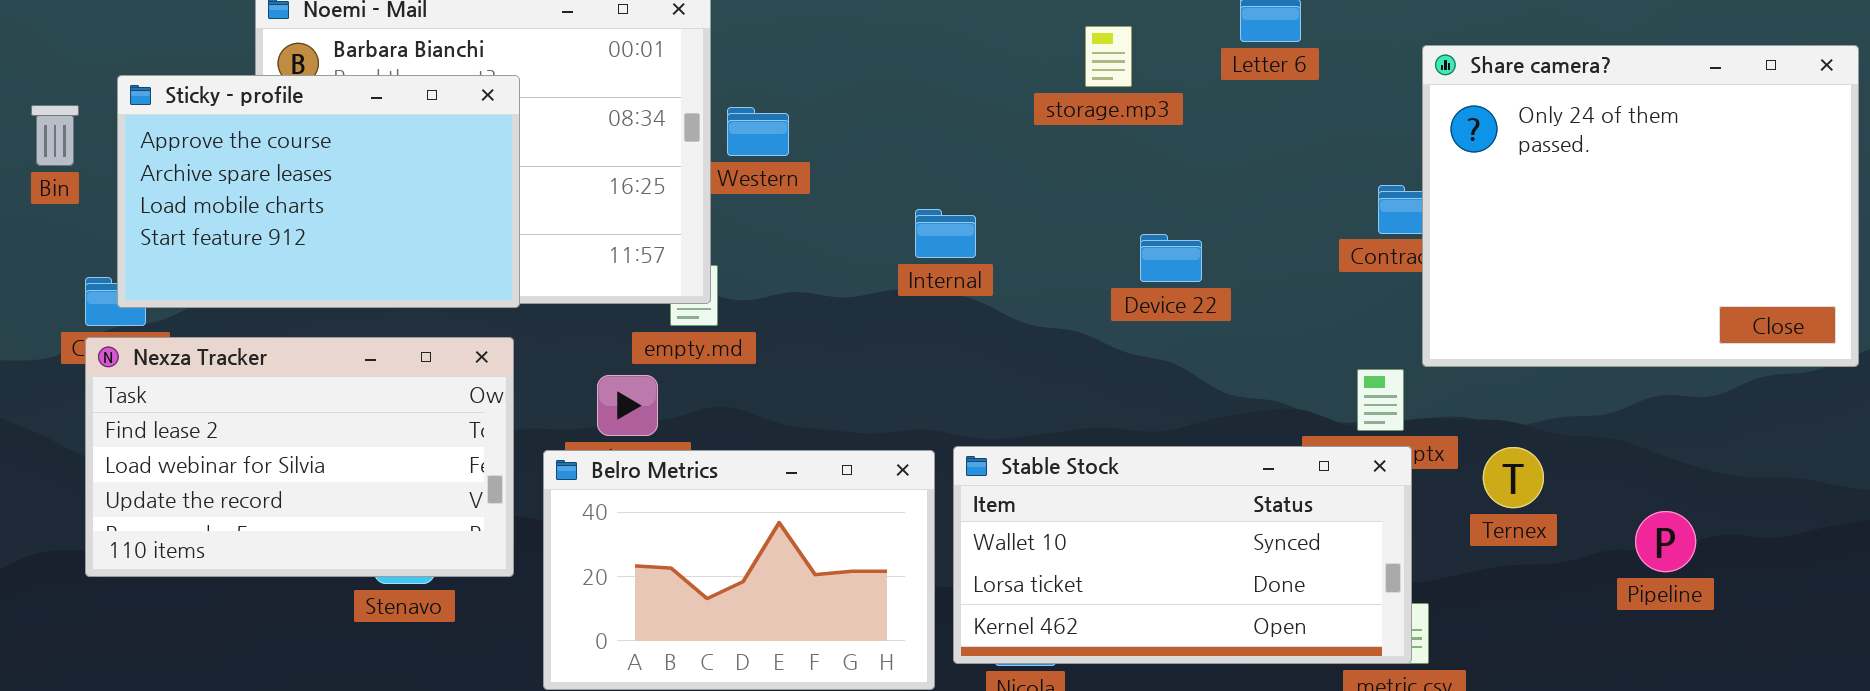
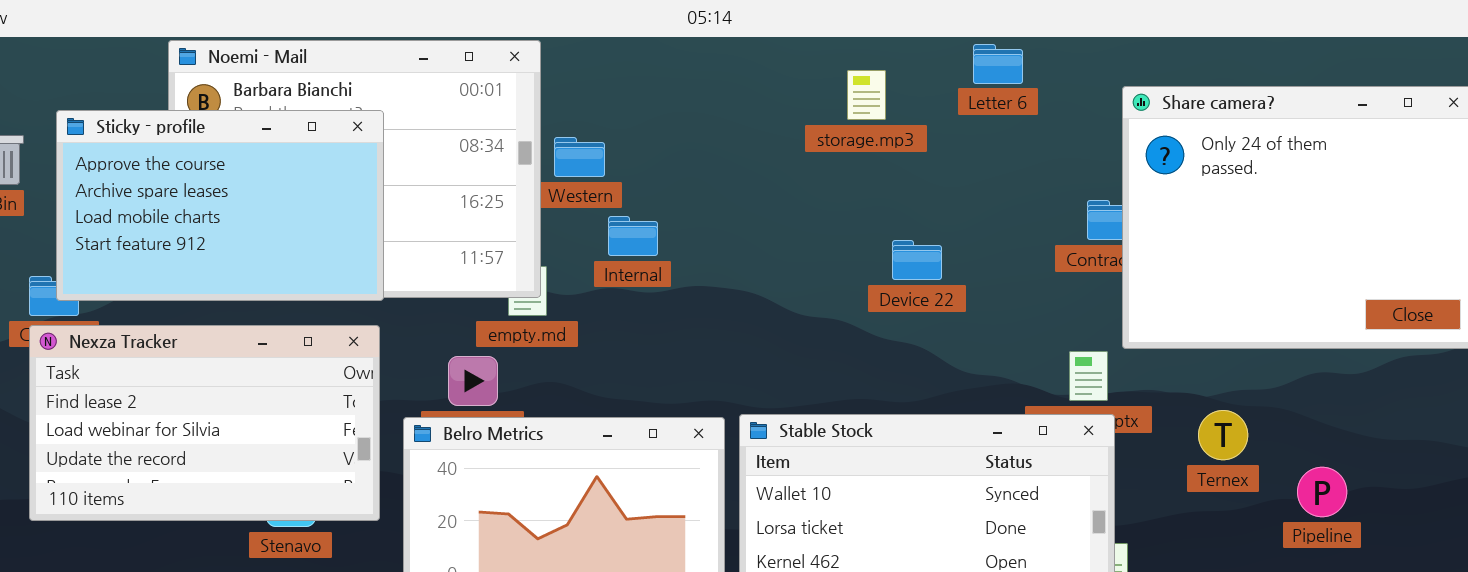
Internal: [915,209,976,258] -> [608,216,658,256], moved
Ternex: [1483,447,1544,508] -> [1198,410,1248,460], moved

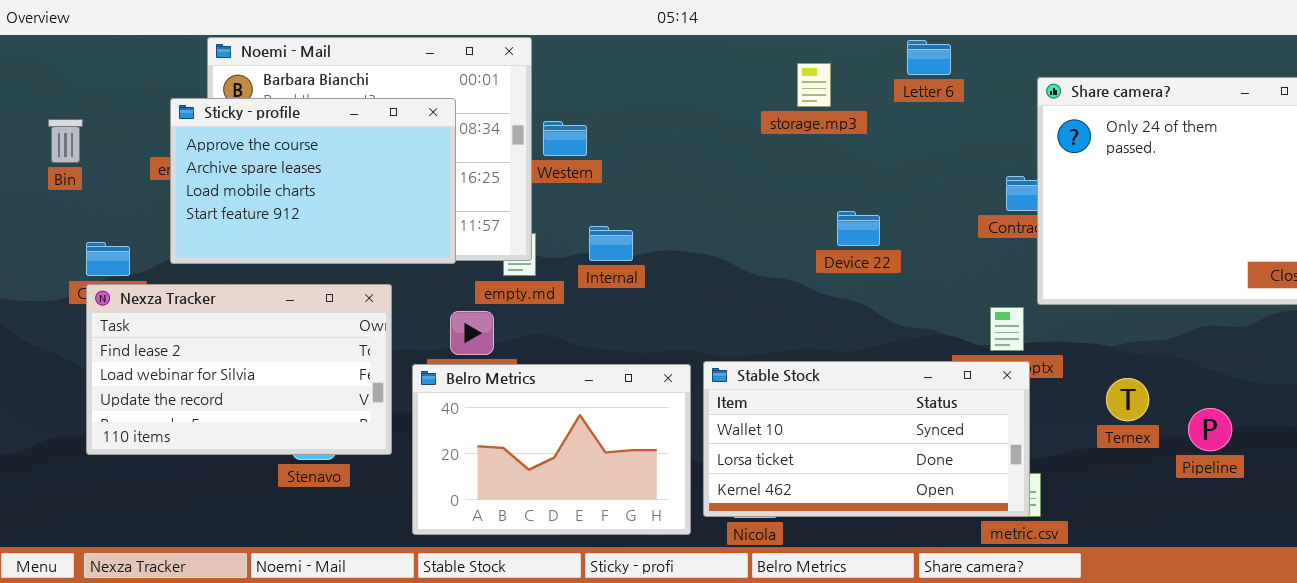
Sticky - profile: [56,110,384,301] -> [170,98,456,264], moved
Internal: [608,216,658,256] -> [589,226,633,261], moved
Ternex: [1198,410,1248,460] -> [1106,378,1149,421], moved

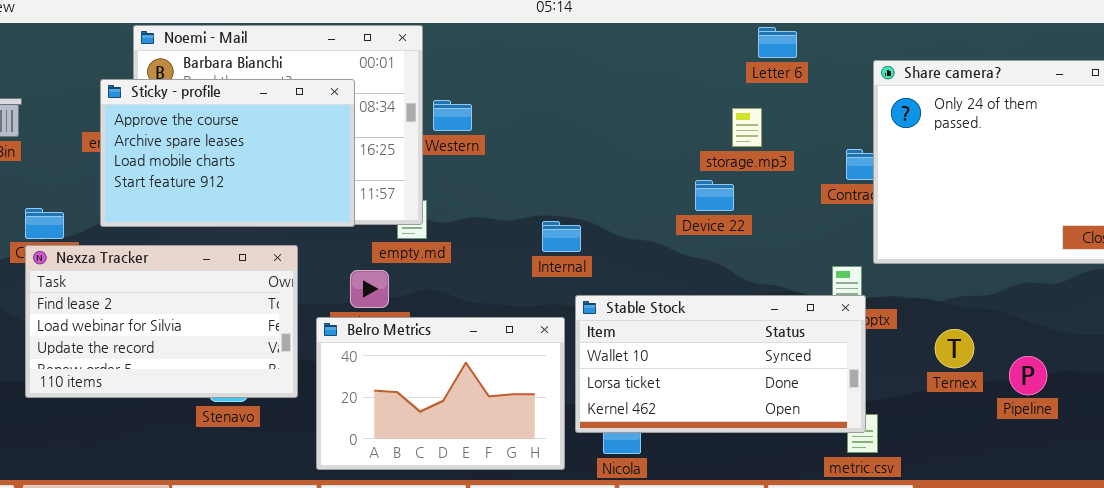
storage.mp3: [797,63,831,107] -> [732,108,762,147], moved
Internal: [589,226,633,261] -> [542,221,581,252], moved
Stable Stock: [703,361,1030,517] -> [575,295,866,433], moved

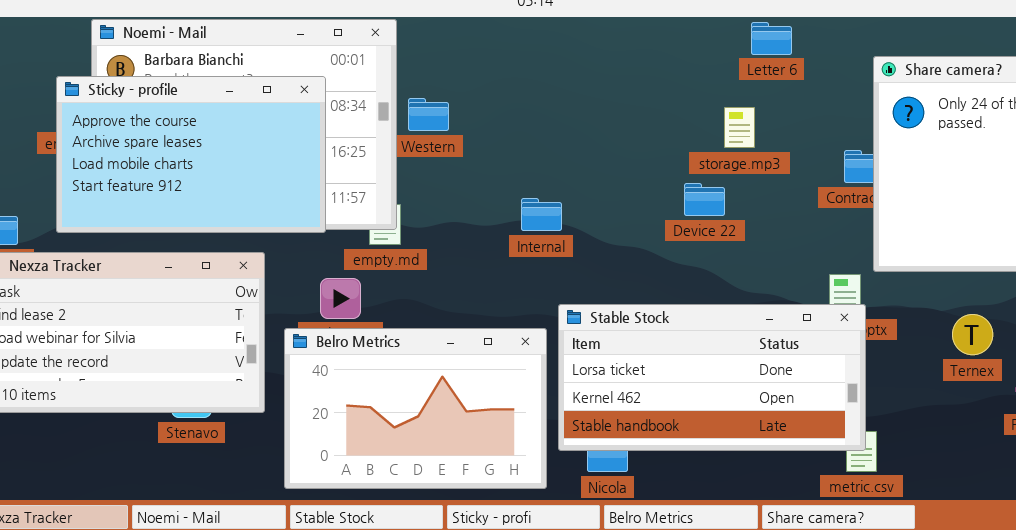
Internal: [542,221,581,252] -> [521,198,562,231], moved
Stable Stock: [575,295,866,433] -> [558,304,866,451], scrolled down 1 row
Ternex: [935,329,974,368] -> [952,314,993,355], moved

